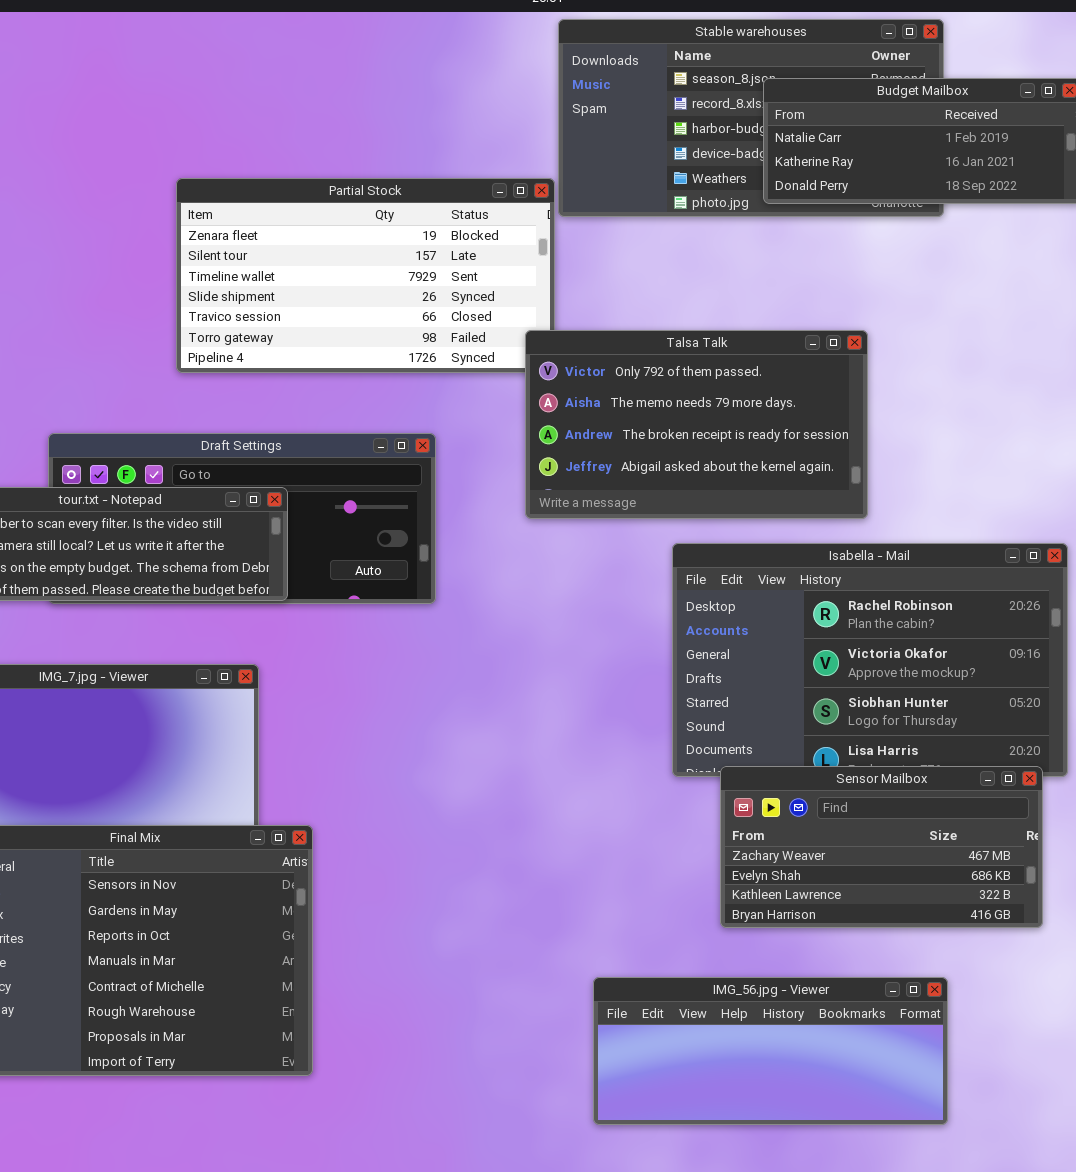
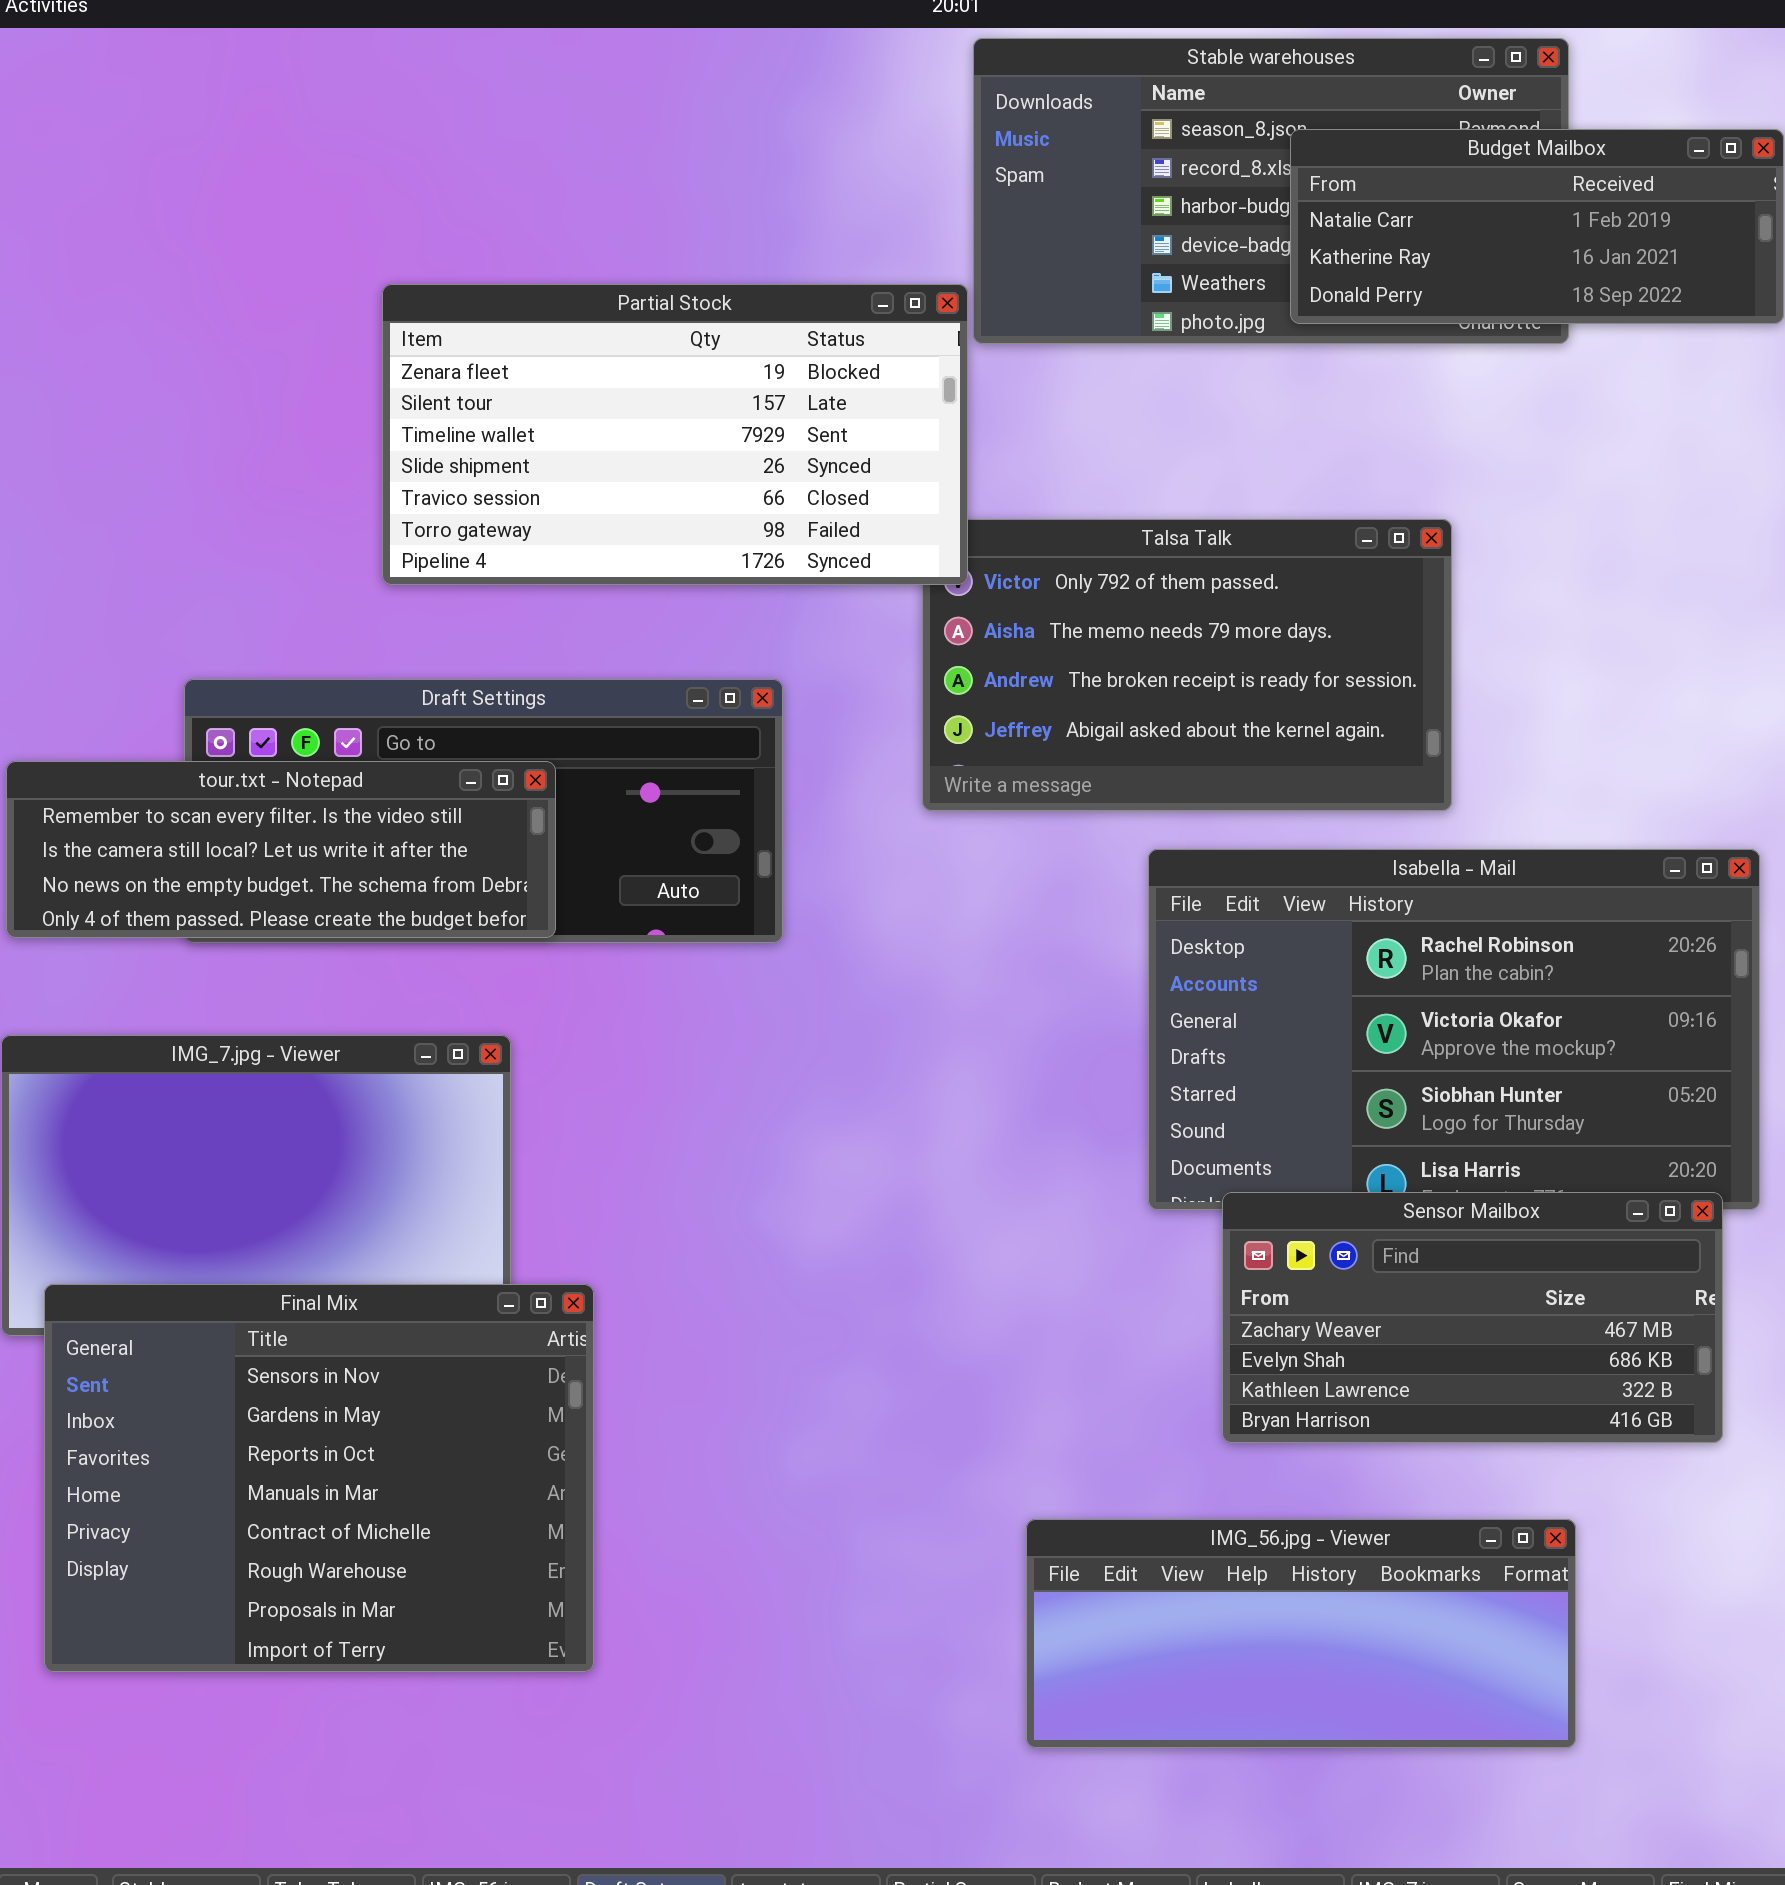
Partial Stock: [176,178,555,373] -> [382,284,968,585], raised

